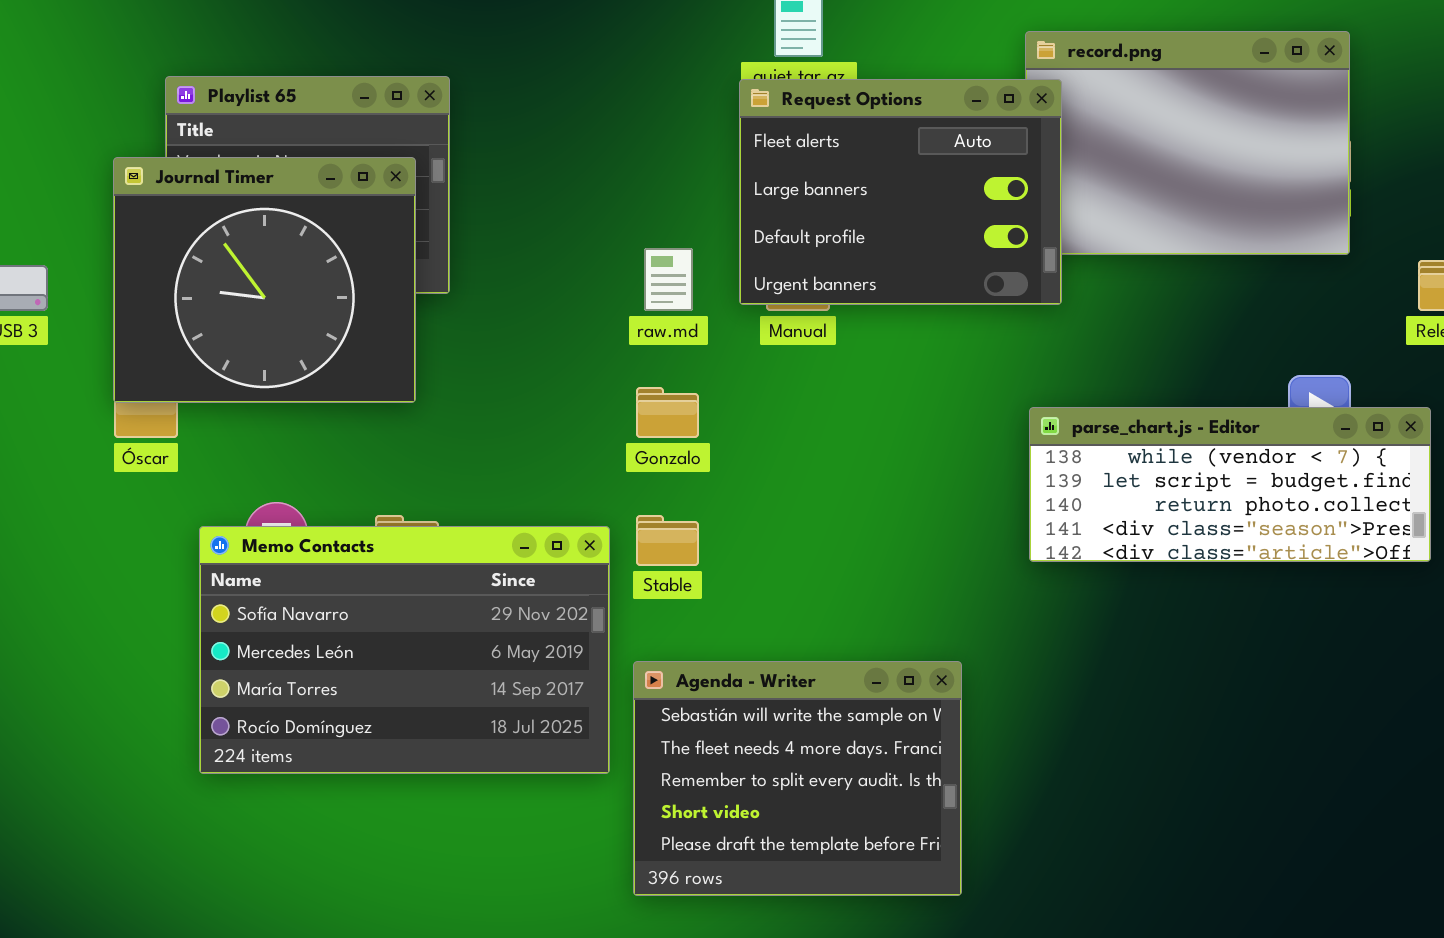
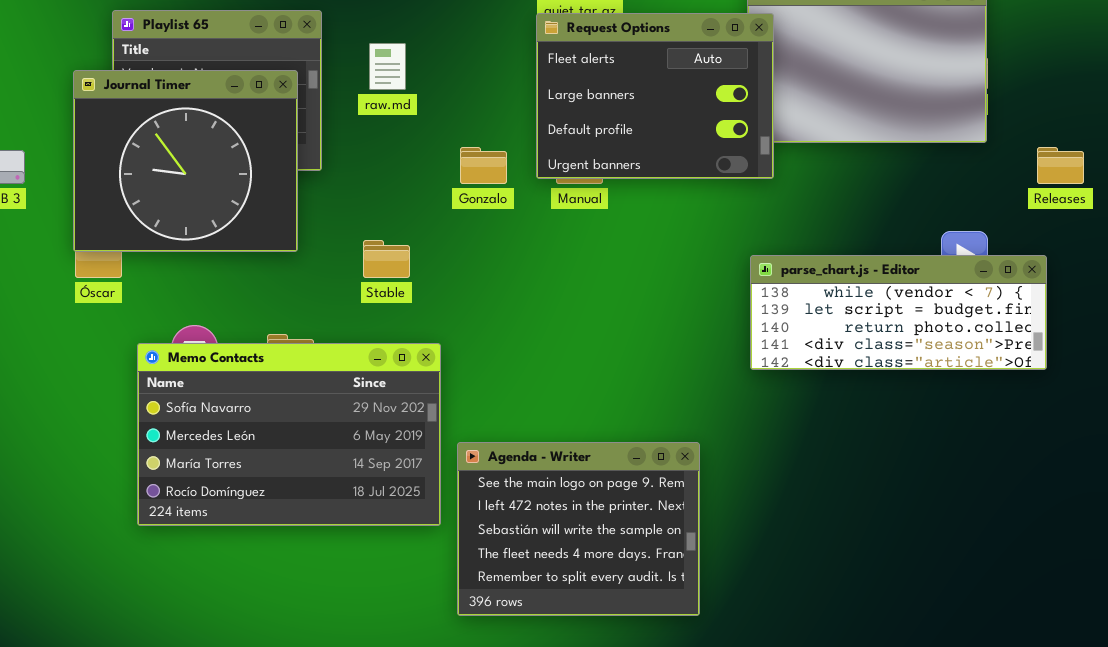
raw.md: [644,248,693,311] -> [369,43,406,90], moved
Gonzalo: [636,387,699,438] -> [460,147,507,184], moved
Stable: [636,515,699,566] -> [363,240,410,278], moved
Agenda - Writer: [633,661,962,896] -> [457,442,700,616], scrolled up 2 rows

